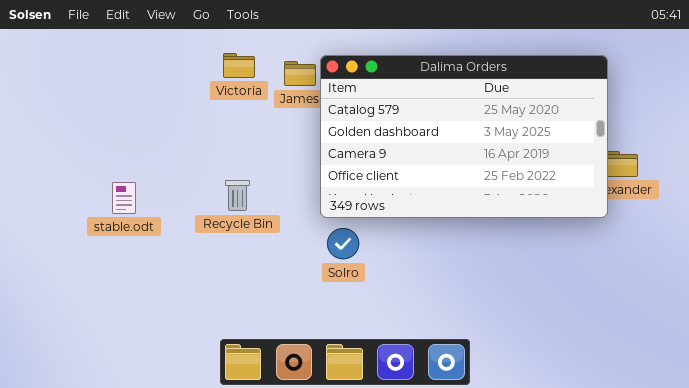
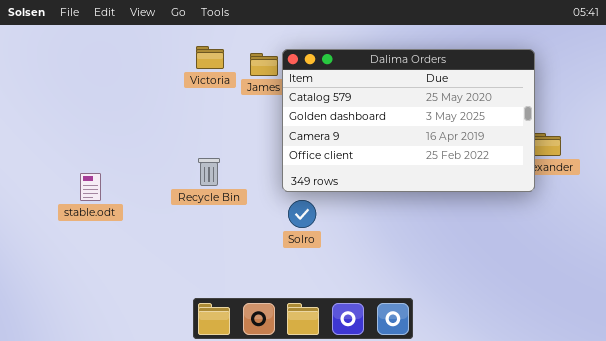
stable.odt: [112,182,136,214] -> [80,173,101,201], moved

